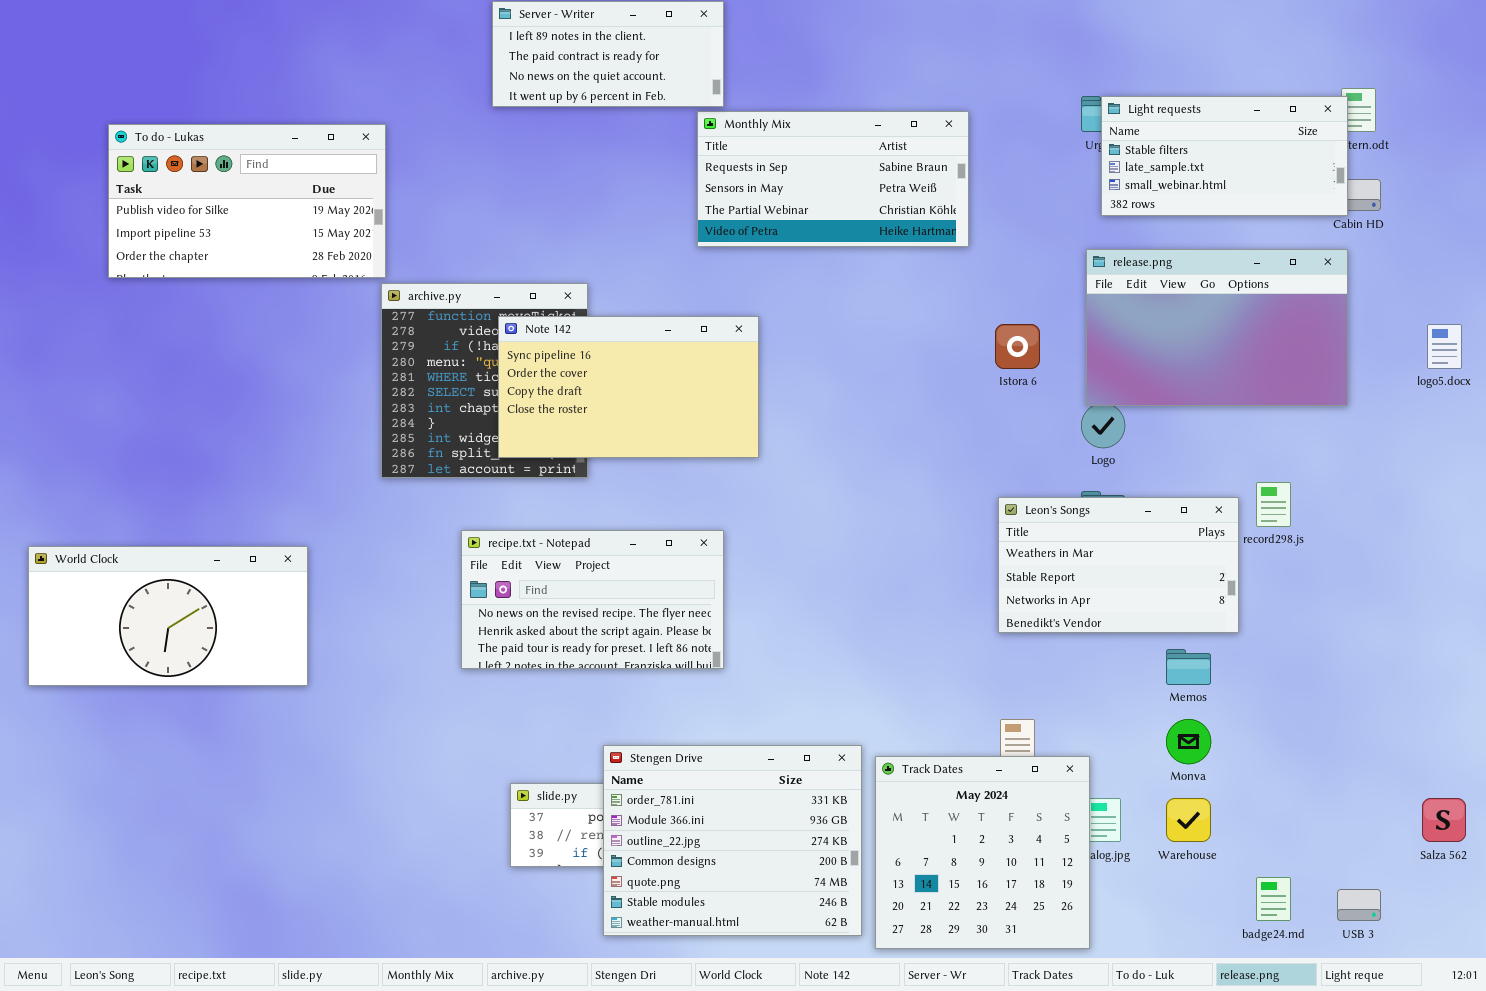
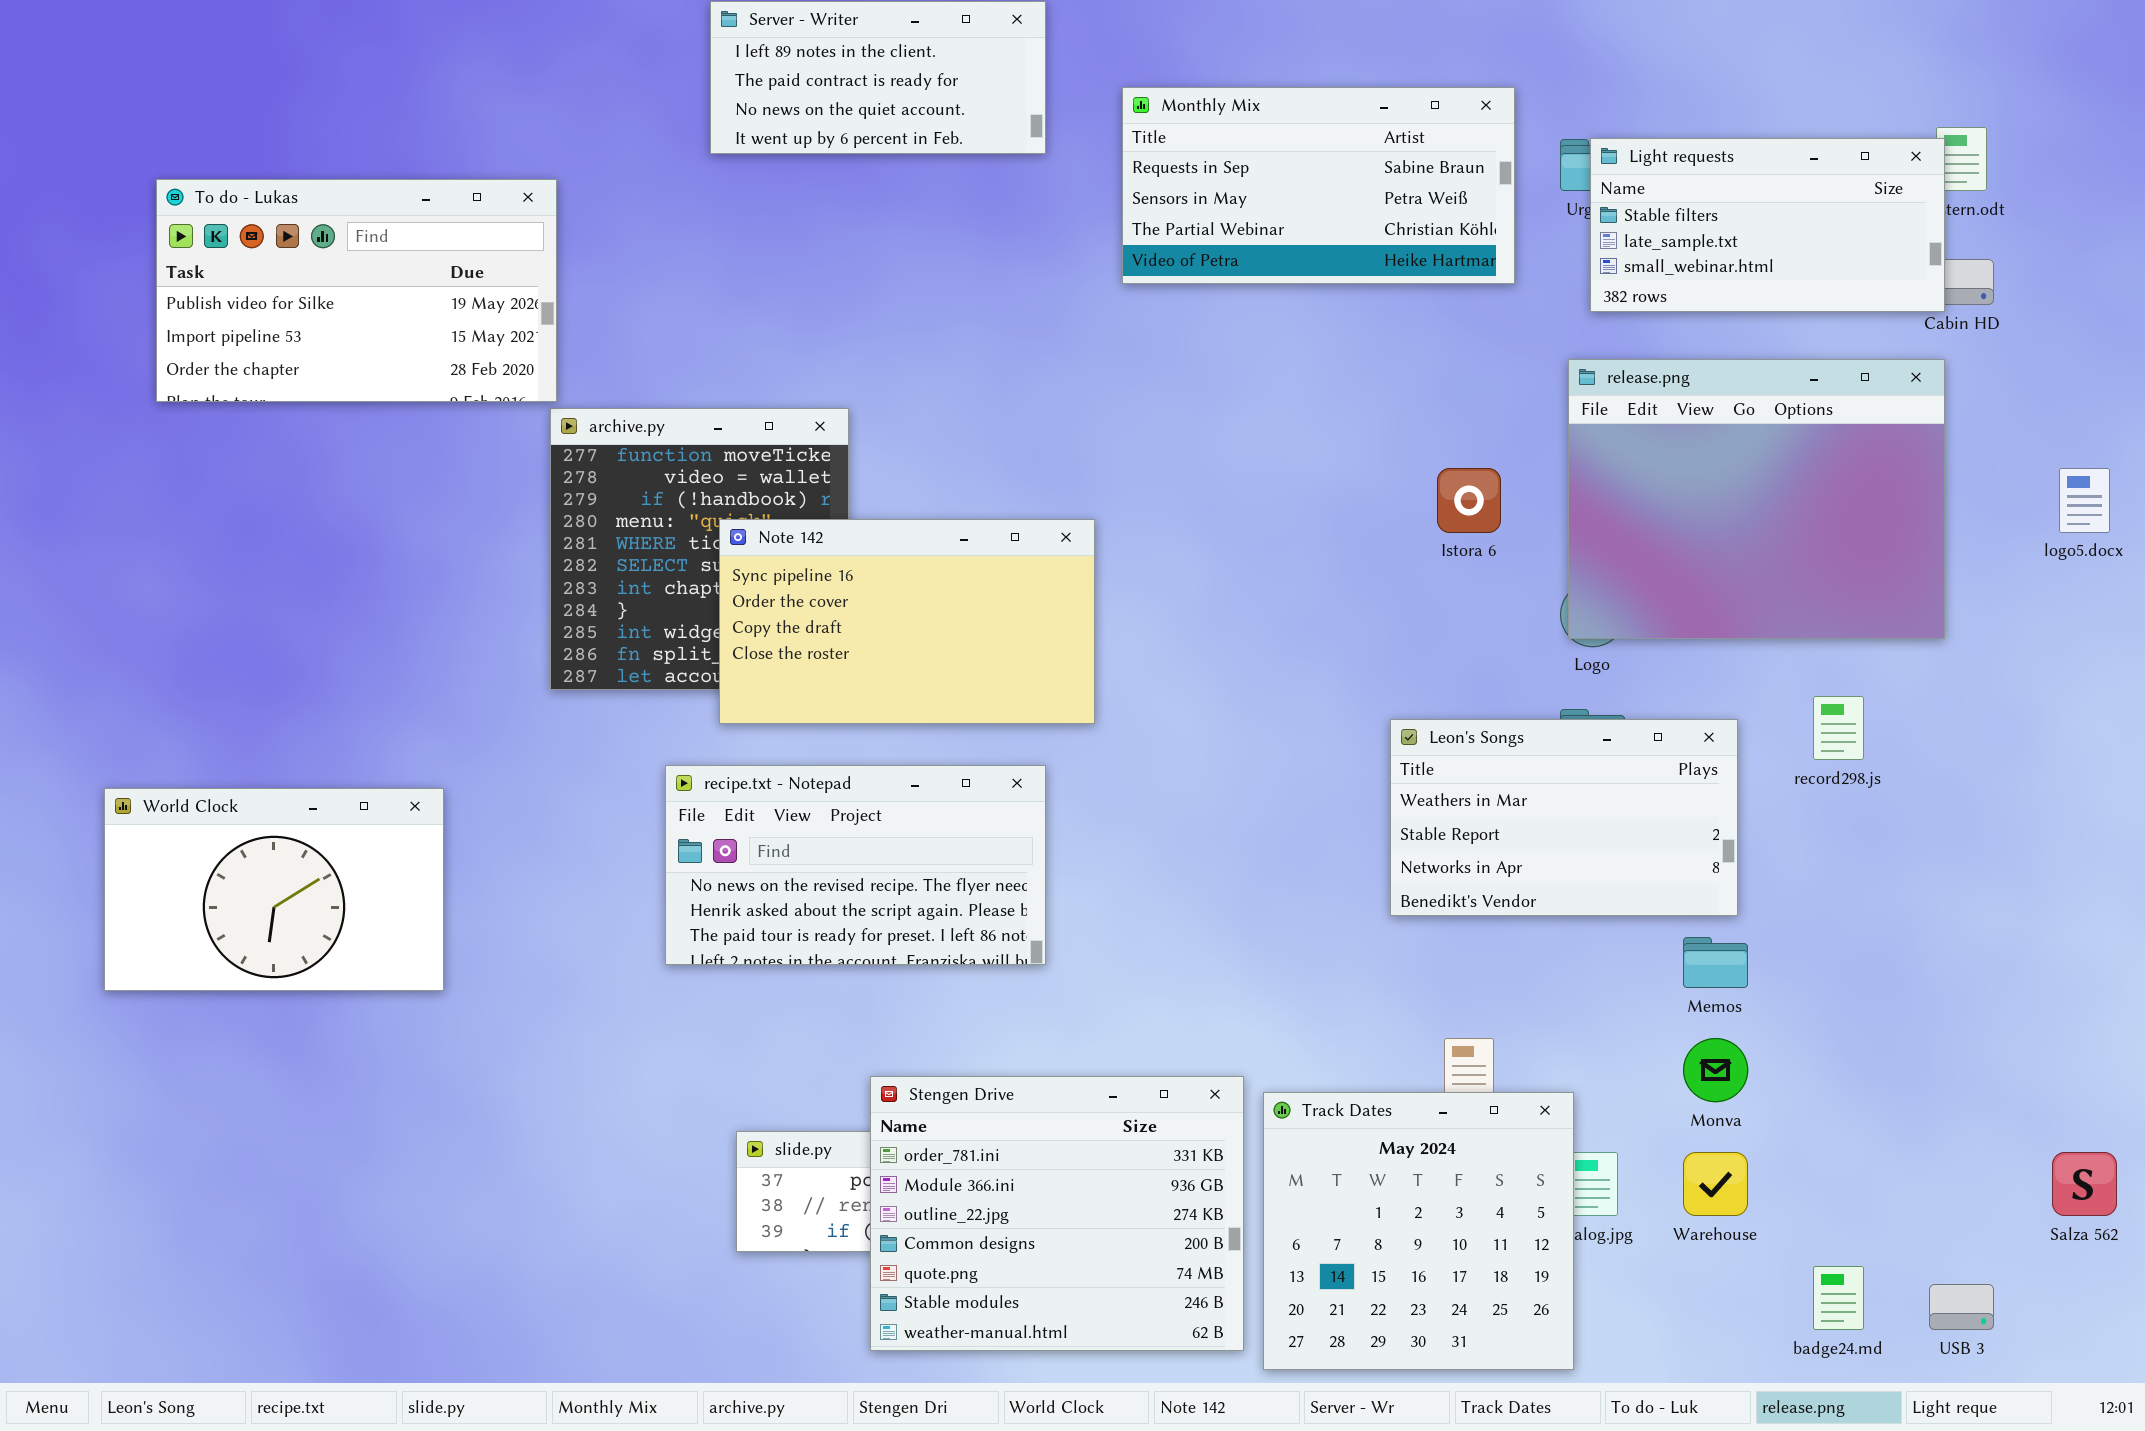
Monthly Mix: [697,111,969,247] -> [1122,87,1515,284], moved
release.png: [1086,249,1348,406] -> [1568,359,1945,639], resized
Note 142: [498,316,759,458] -> [719,519,1095,724], moved
Leon's Songs: [998,497,1239,633] -> [1390,719,1738,916], moved
World Clock: [28,546,308,686] -> [104,788,444,991], resized

